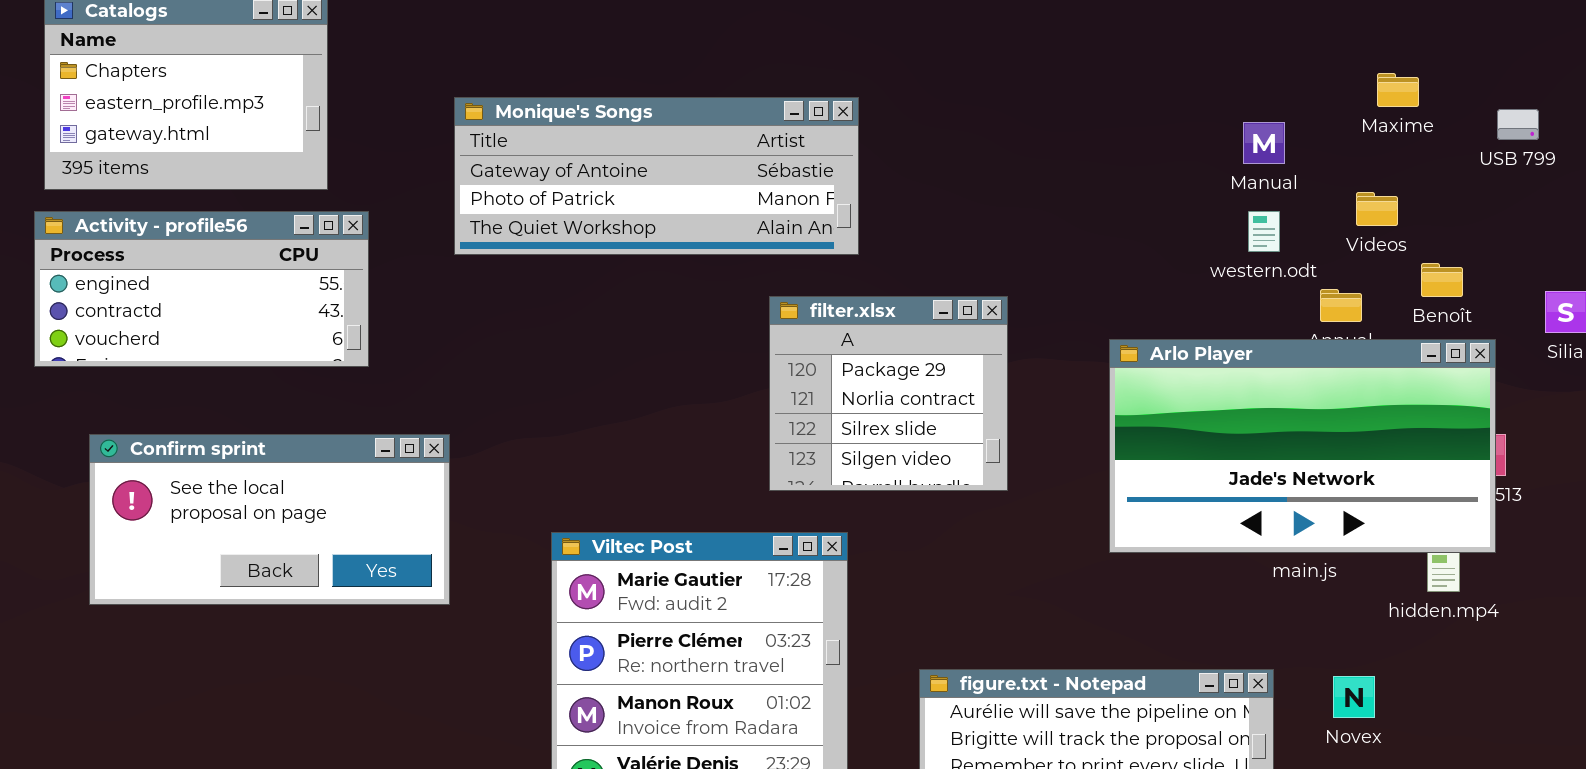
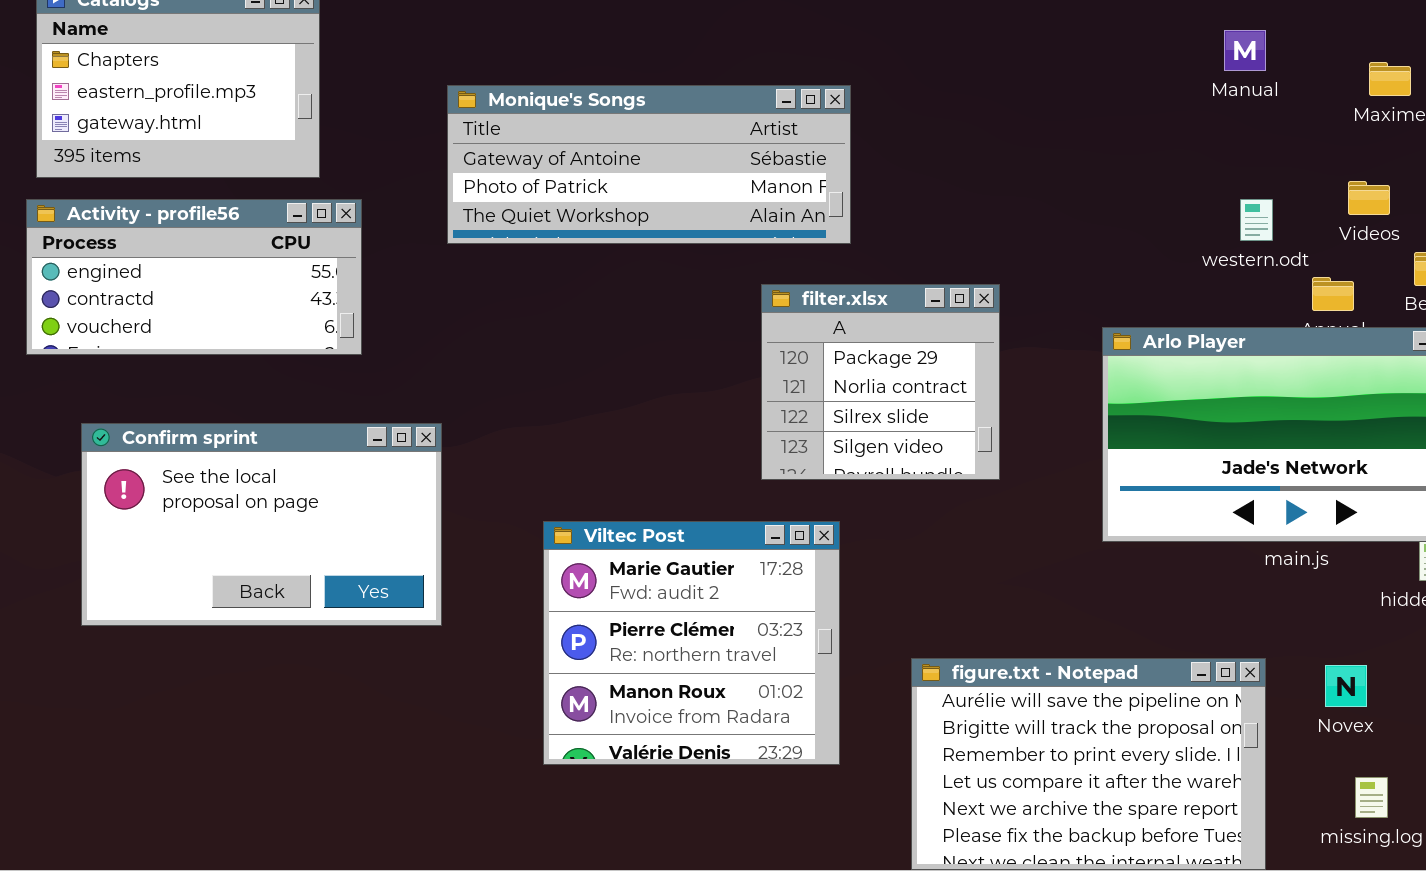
Manual: [1243,122,1285,164] -> [1224,30,1266,71], moved
Confirm sprint: [89,434,450,605] -> [81,423,442,626], resized

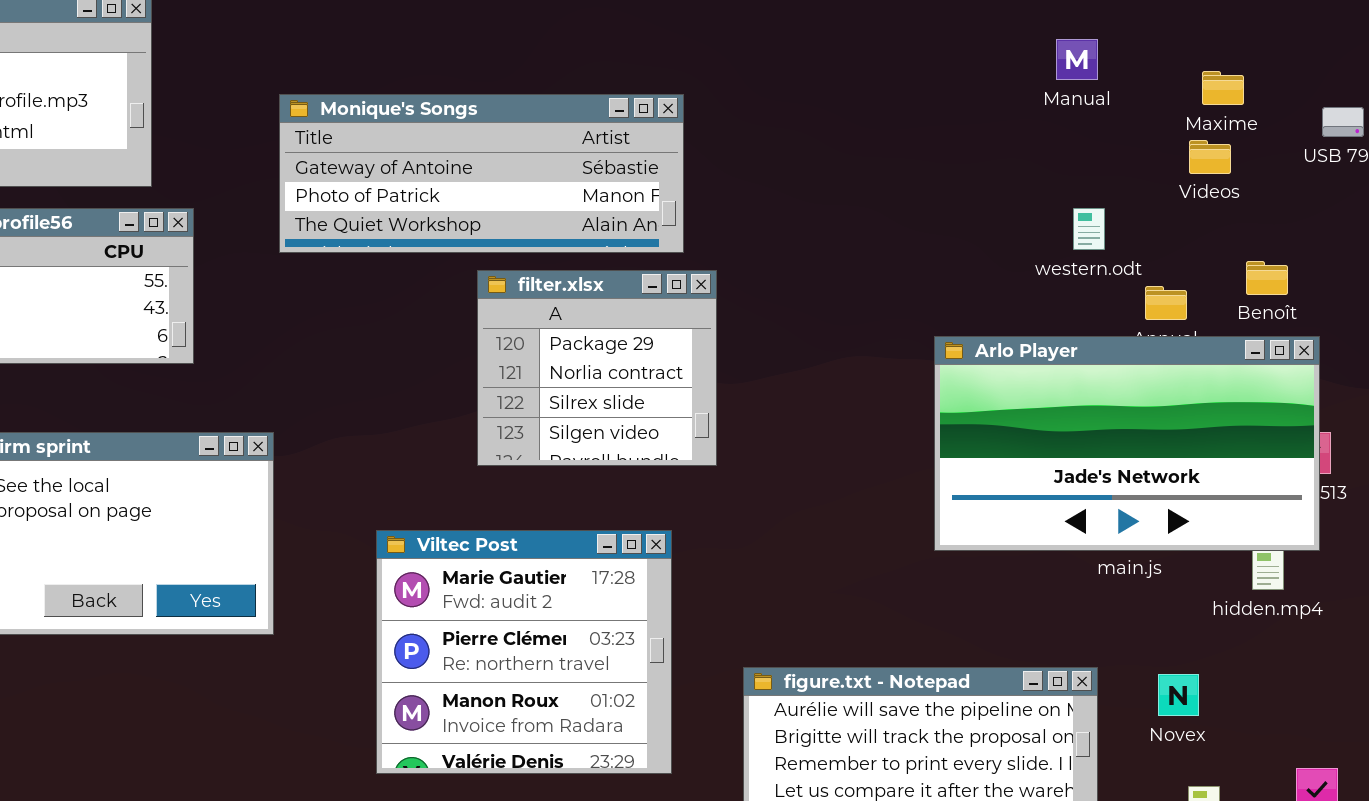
Videos: [1348,181,1390,215] -> [1189,140,1231,174], moved
filter.xlsx: [761,284,1000,480] -> [477,270,717,466], moved

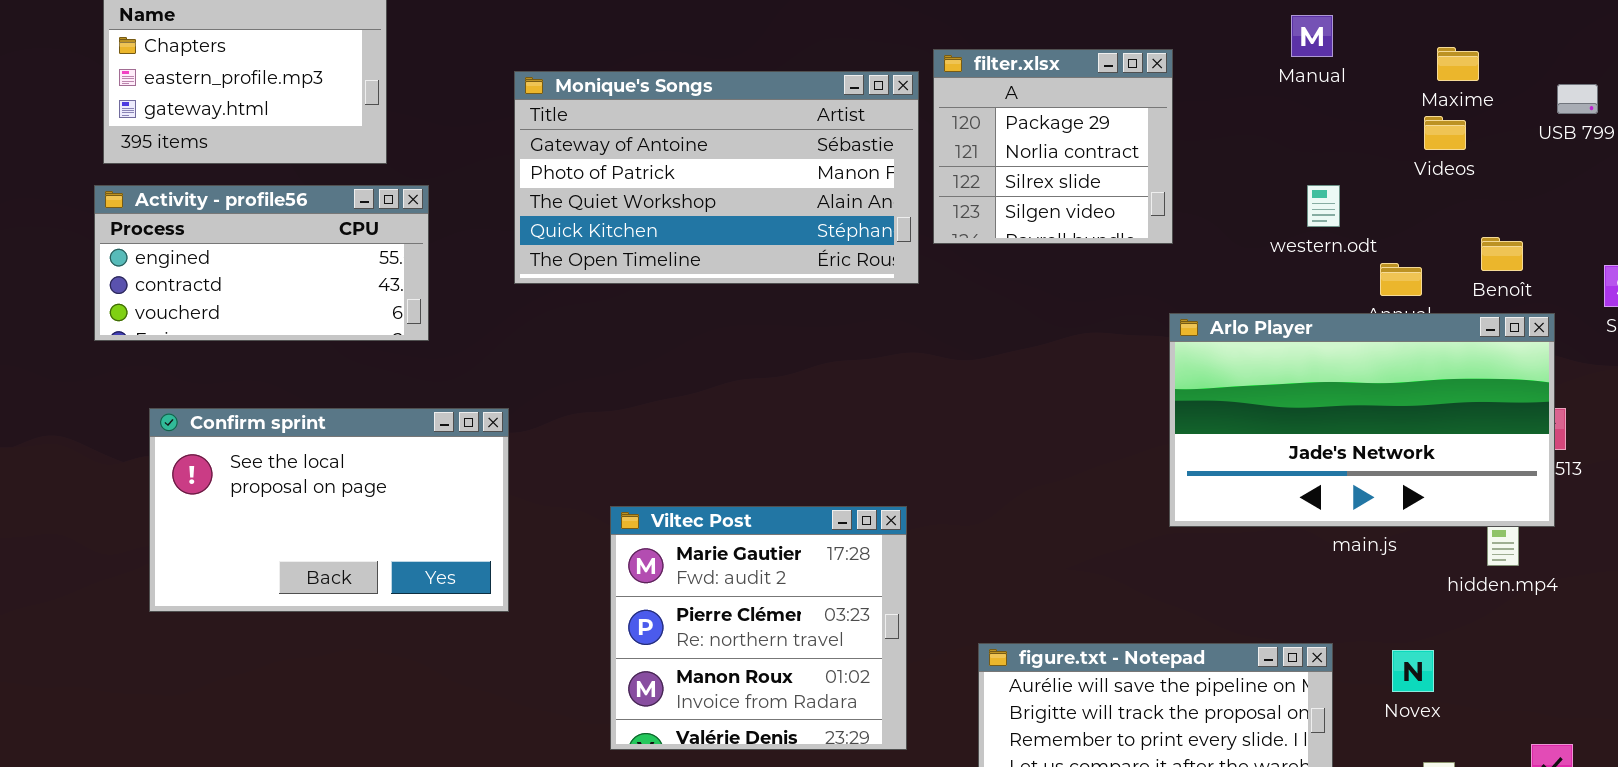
Monique's Songs: [279,94,684,253] -> [514,71,919,284], resized
filter.xlsx: [477,270,717,466] -> [933,49,1173,244], moved

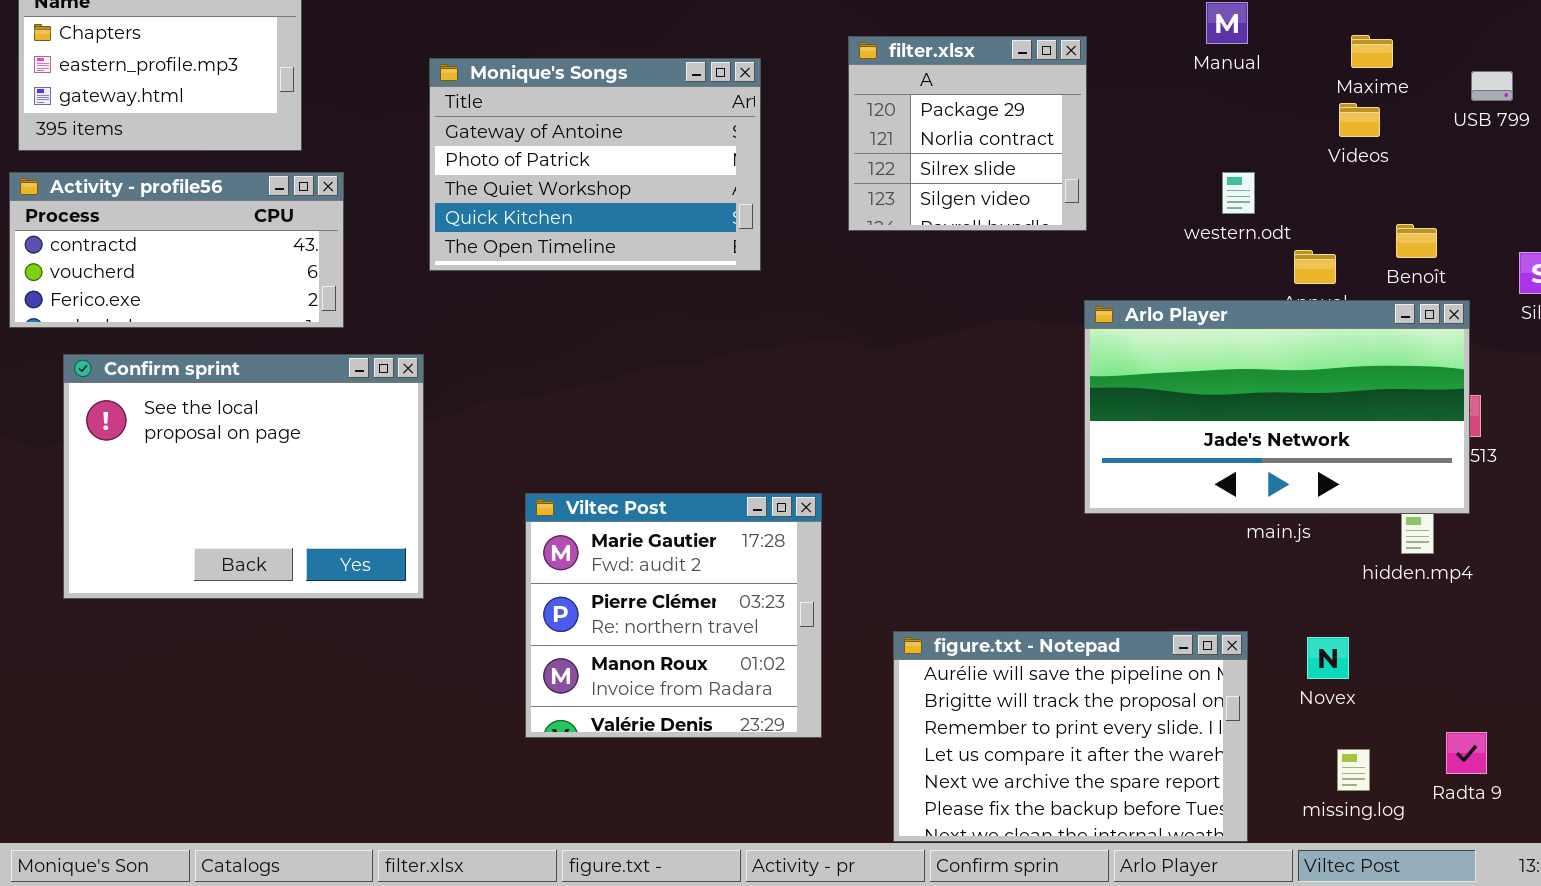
Monique's Songs: [514,71,919,284] -> [429,58,761,271], resized
Activity - profile56: [94,185,429,341] -> [9,172,344,328], scrolled down 1 row
Confirm sprint: [149,408,509,612] -> [63,354,424,599], resized

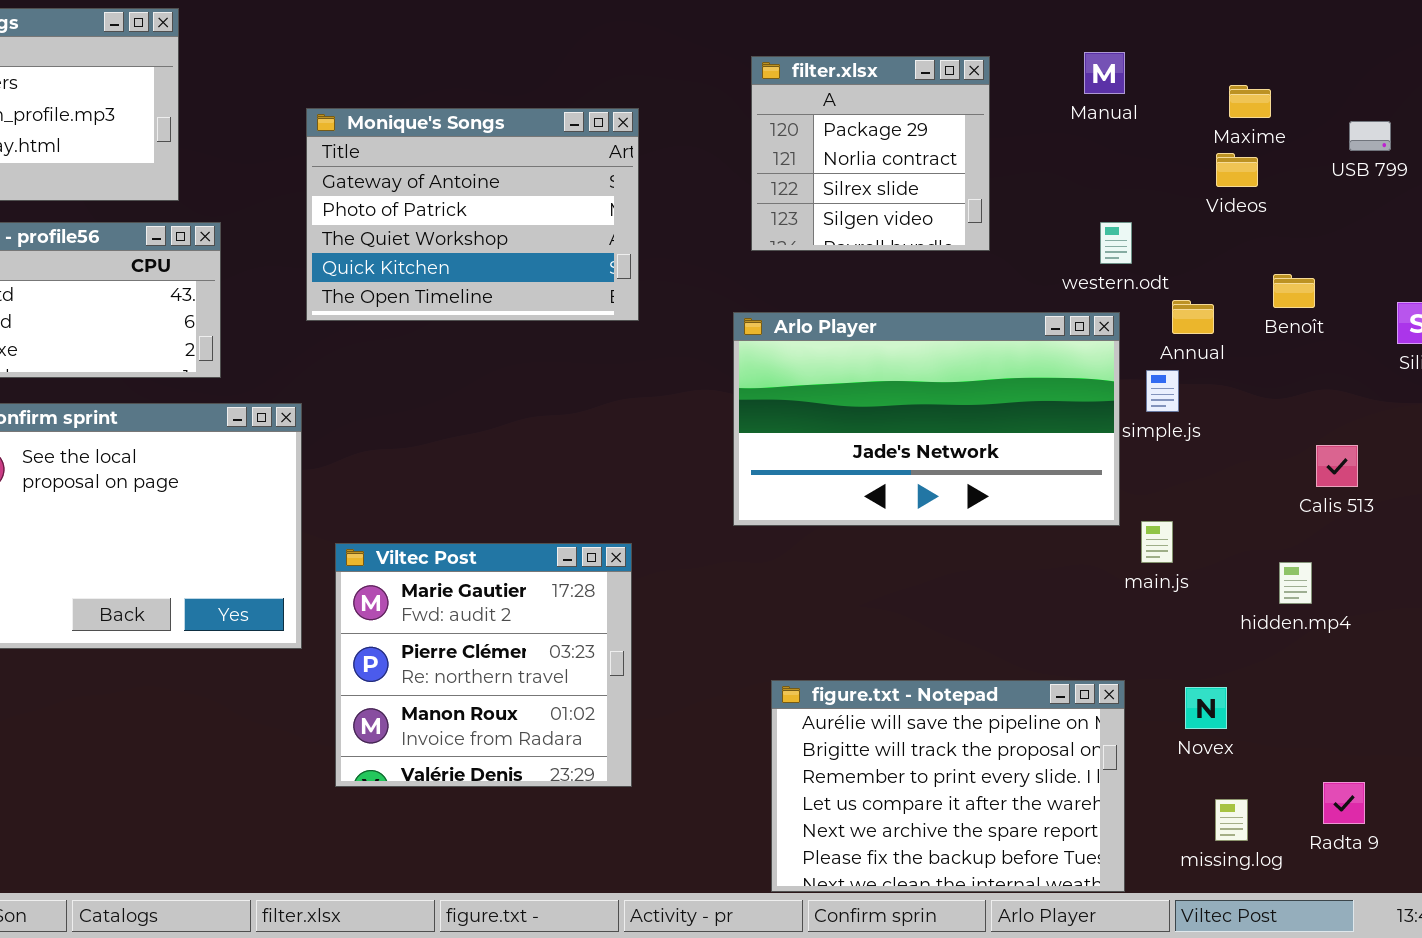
filter.xlsx: [848,36,1087,231] -> [751,56,990,251], moved
Arlo Player: [1084,300,1470,514] -> [733,312,1120,526], moved
Viltec Post: [525,493,822,738] -> [335,543,632,787], moved

